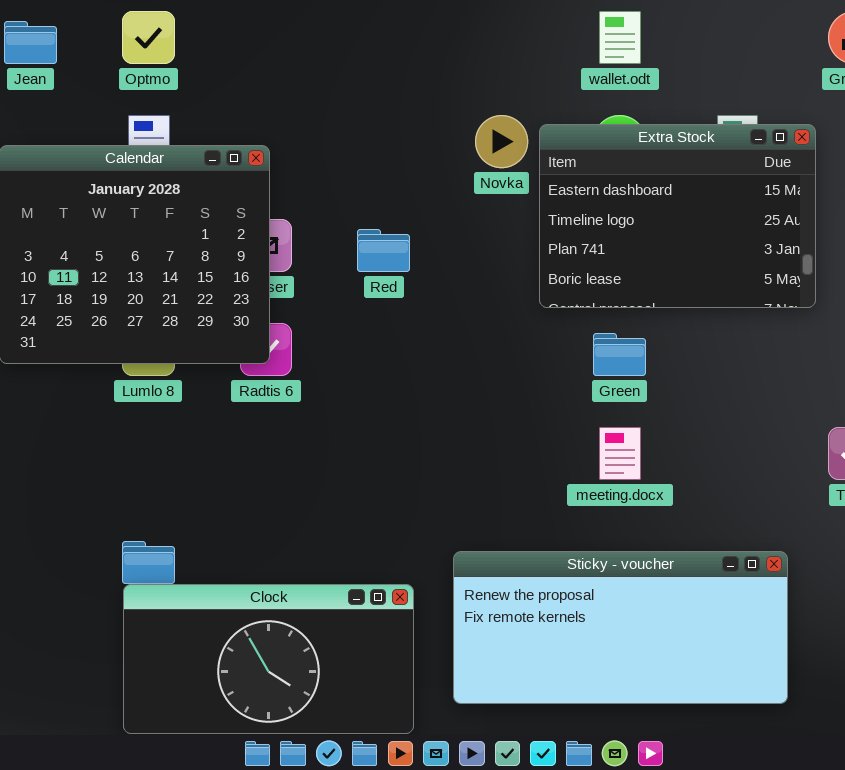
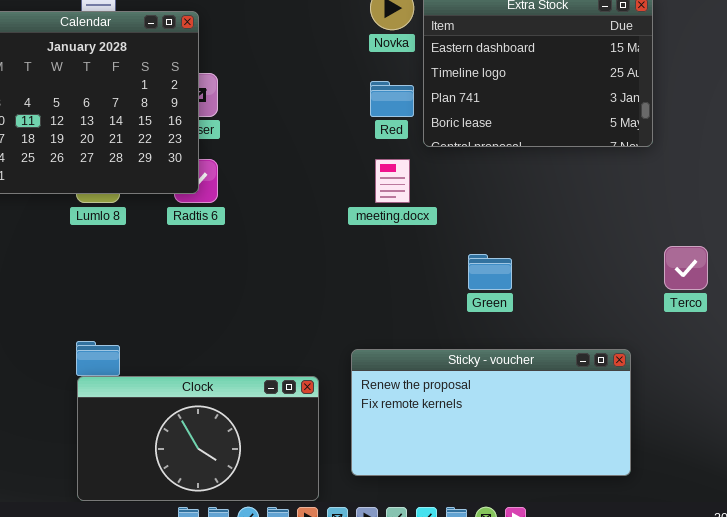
Red: [357,229,410,272] -> [370,81,414,117], moved
Green: [593,333,646,376] -> [468,254,512,290], moved
meeting.docx: [599,427,641,480] -> [375,159,410,203], moved

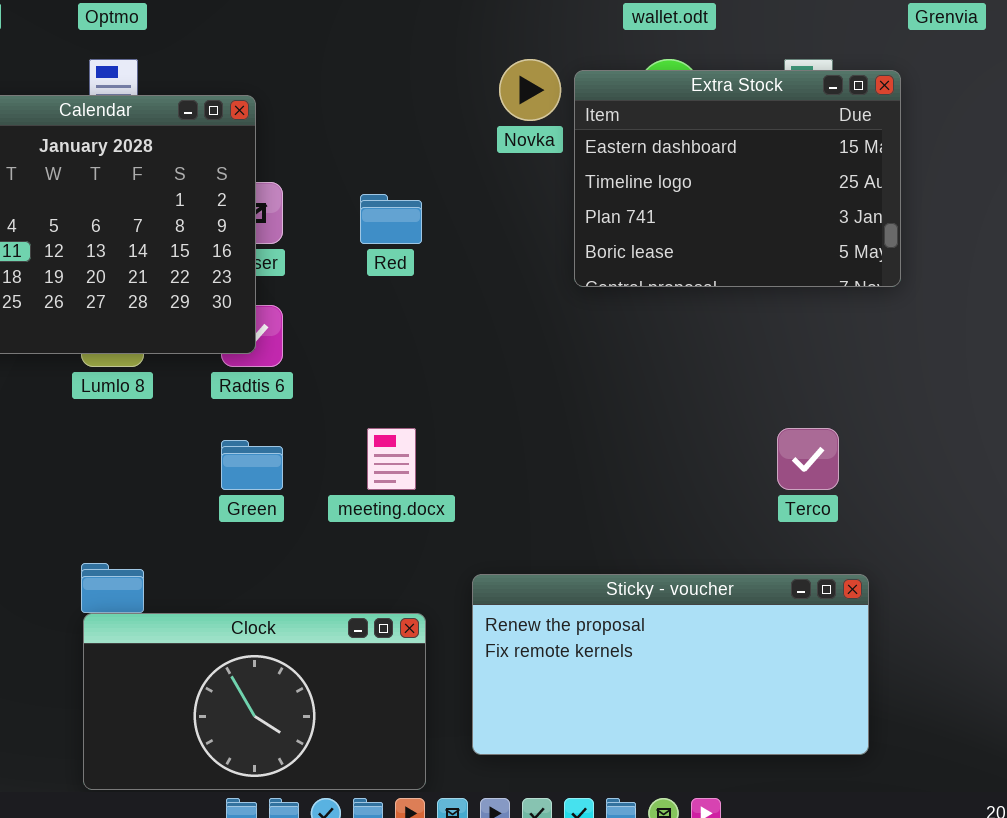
Red: [370,81,414,117] -> [360,194,422,244], moved
meeting.docx: [375,159,410,203] -> [367,428,416,490], moved
Terco: [664,246,708,290] -> [777,428,839,490], moved
Green: [468,254,512,290] -> [221,440,283,490], moved

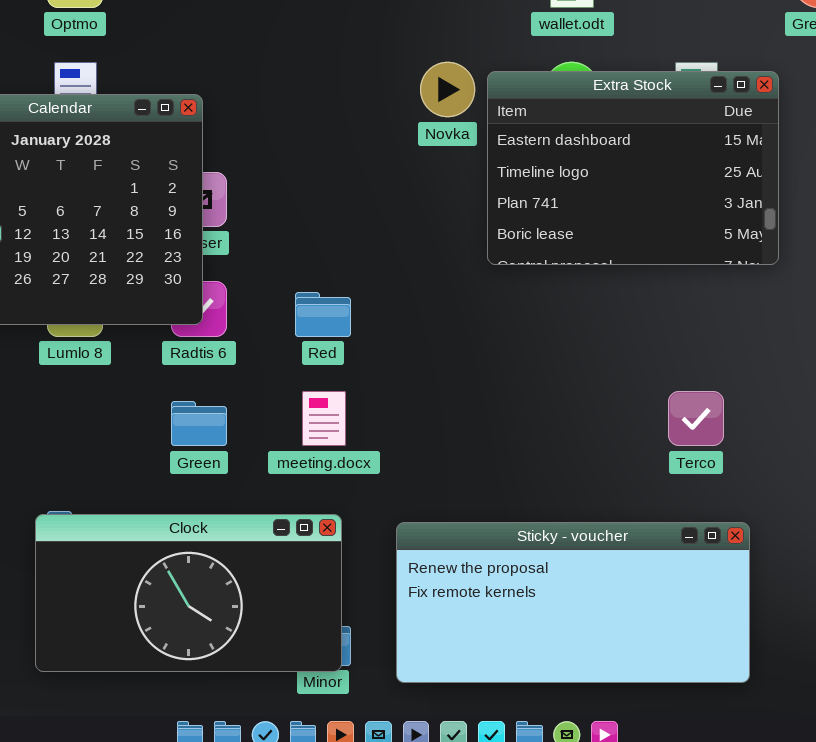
Red: [360,194,422,244] -> [295,292,351,337], moved
Clock: [83,613,426,790] -> [35,514,342,672], moved

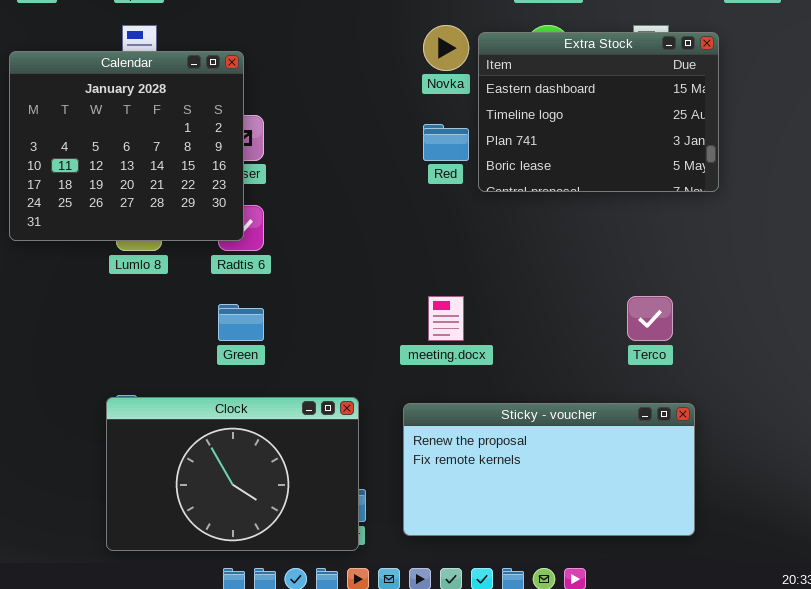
Red: [295,292,351,337] -> [423,124,469,161], moved
meeting.docx: [302,391,346,446] -> [428,296,464,341], moved
Clock: [35,514,342,672] -> [106,397,359,551], resized

